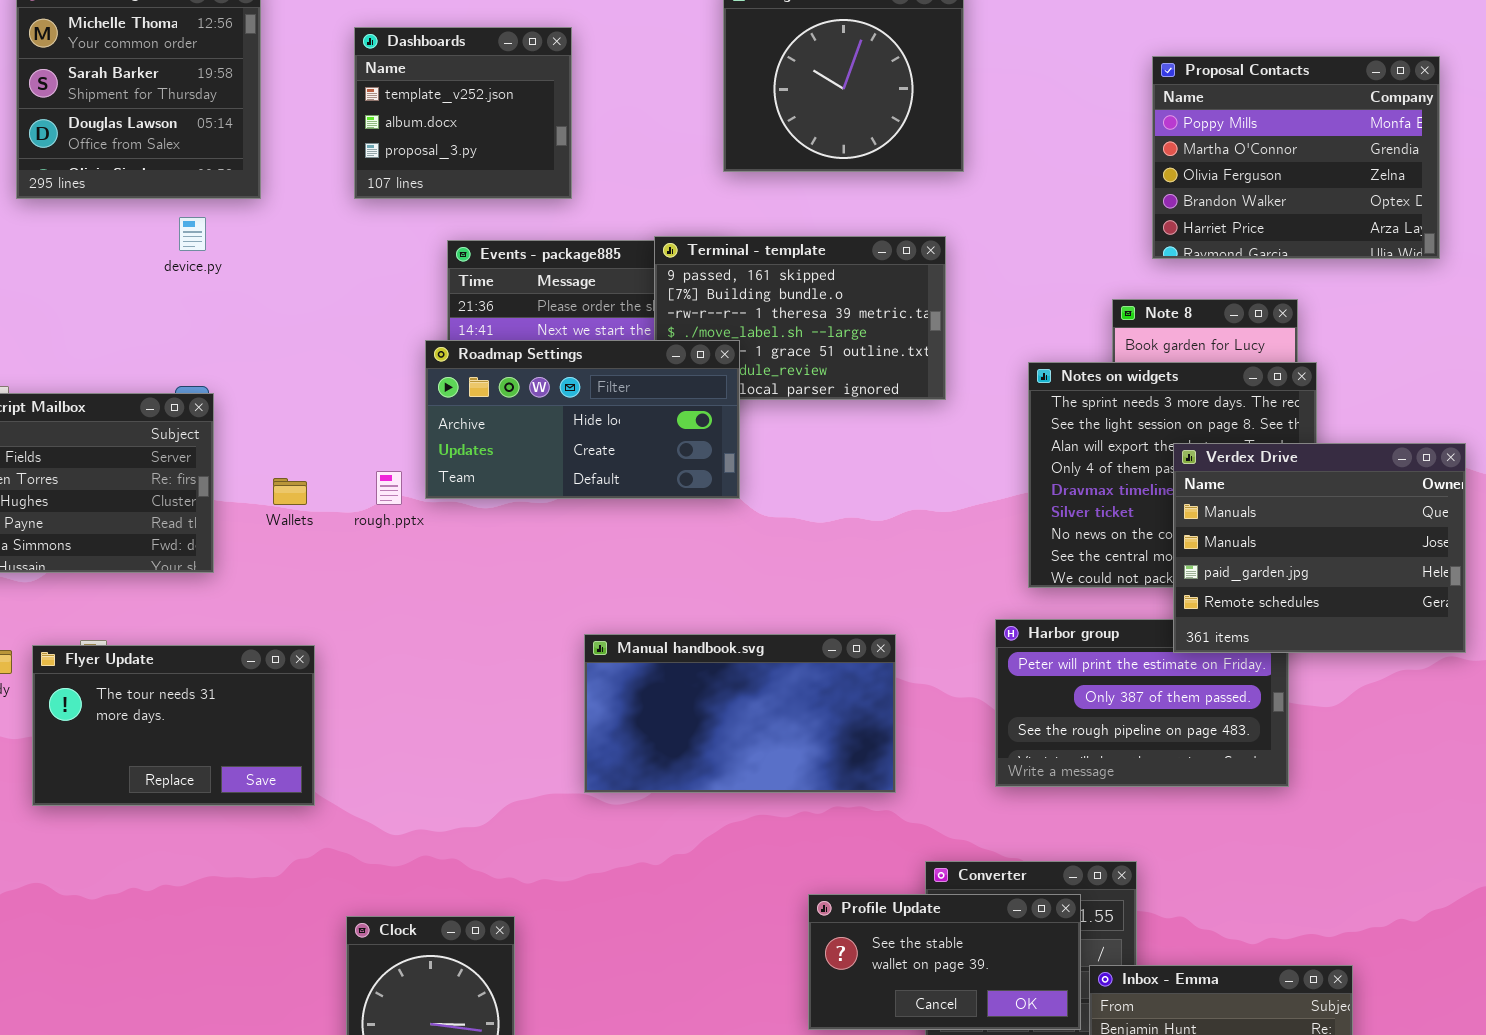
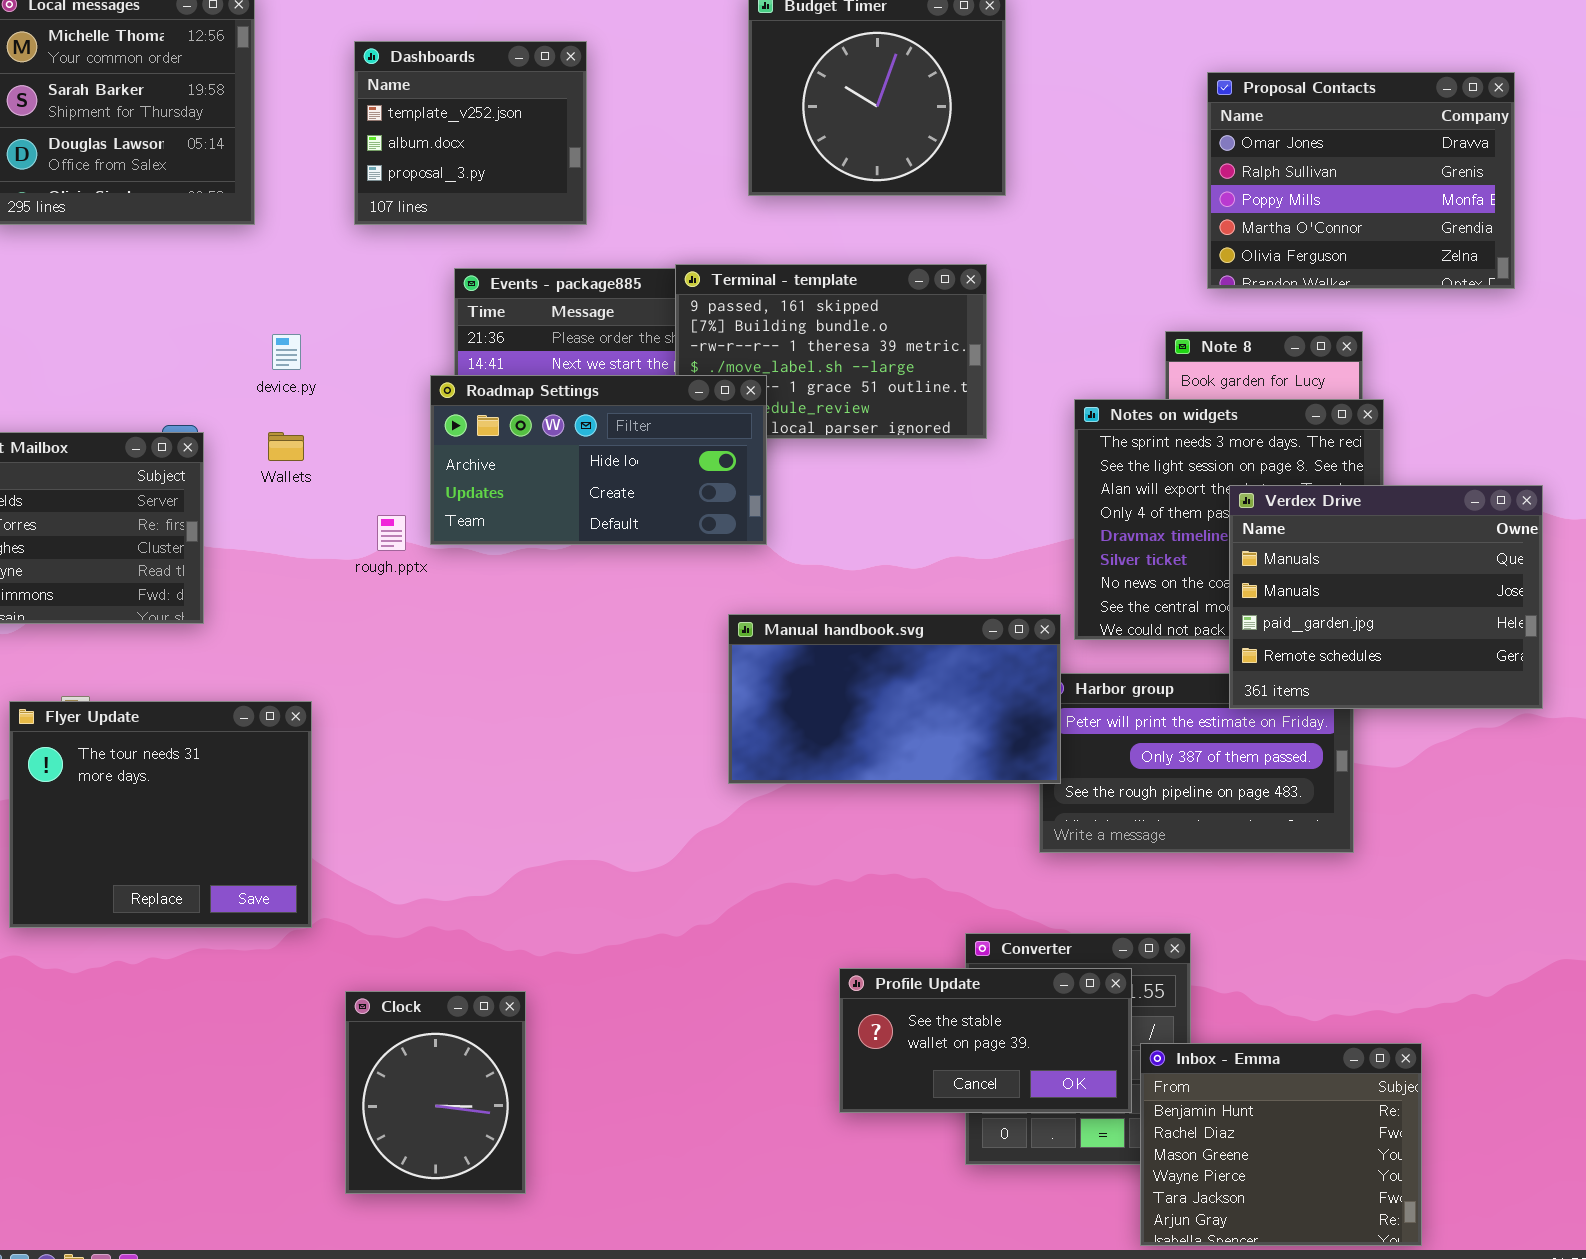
Proposal Contacts: [1152,56,1440,259] -> [1207,72,1515,289], scrolled up 2 rows
device.py: [179,217,206,251] -> [272,334,301,370], moved
Wallets: [273,478,307,505] -> [268,432,304,461], moved
Manual handbook.svg: [584,634,896,793] -> [728,614,1061,784], moved
Flyer Update: [32,645,315,806] -> [9,701,312,928], resized

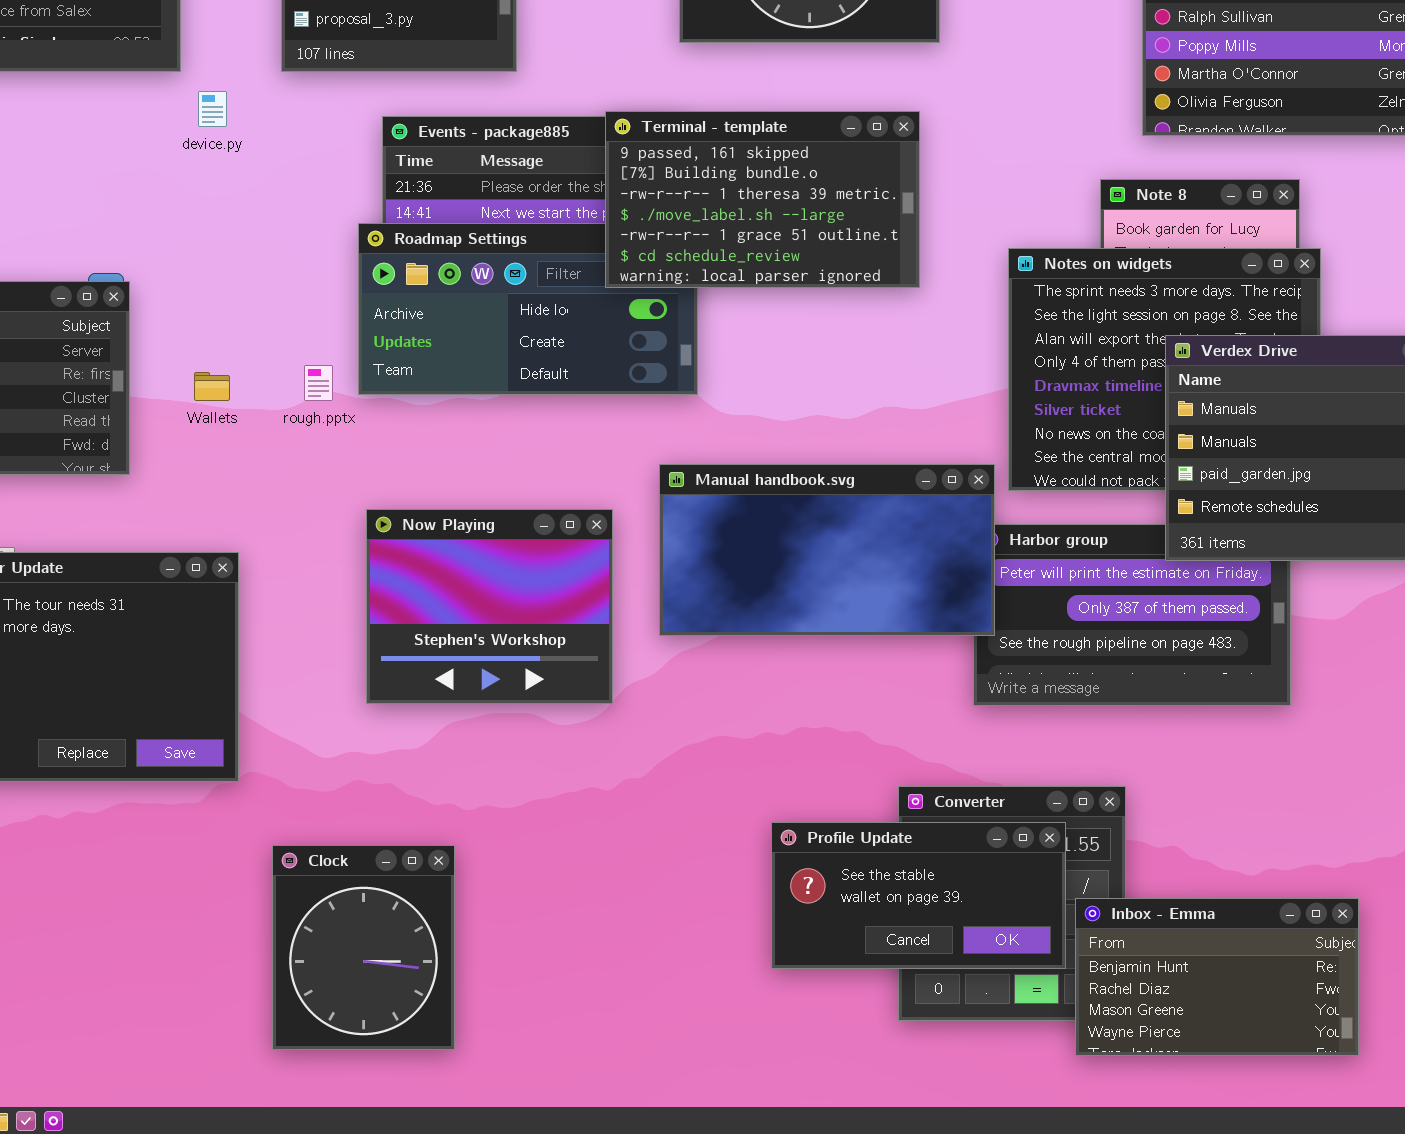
Terminal - template: [675,264,987,439] -> [605,111,920,288], raised
device.py: [272,334,301,370] -> [198,91,227,127], moved
Wallets: [268,432,304,461] -> [194,372,230,401], moved
Now Playing: none -> [366,509,613,704], opened
Inbox - Emma: [1140,1043,1422,1246] -> [1075,898,1359,1056], resized

